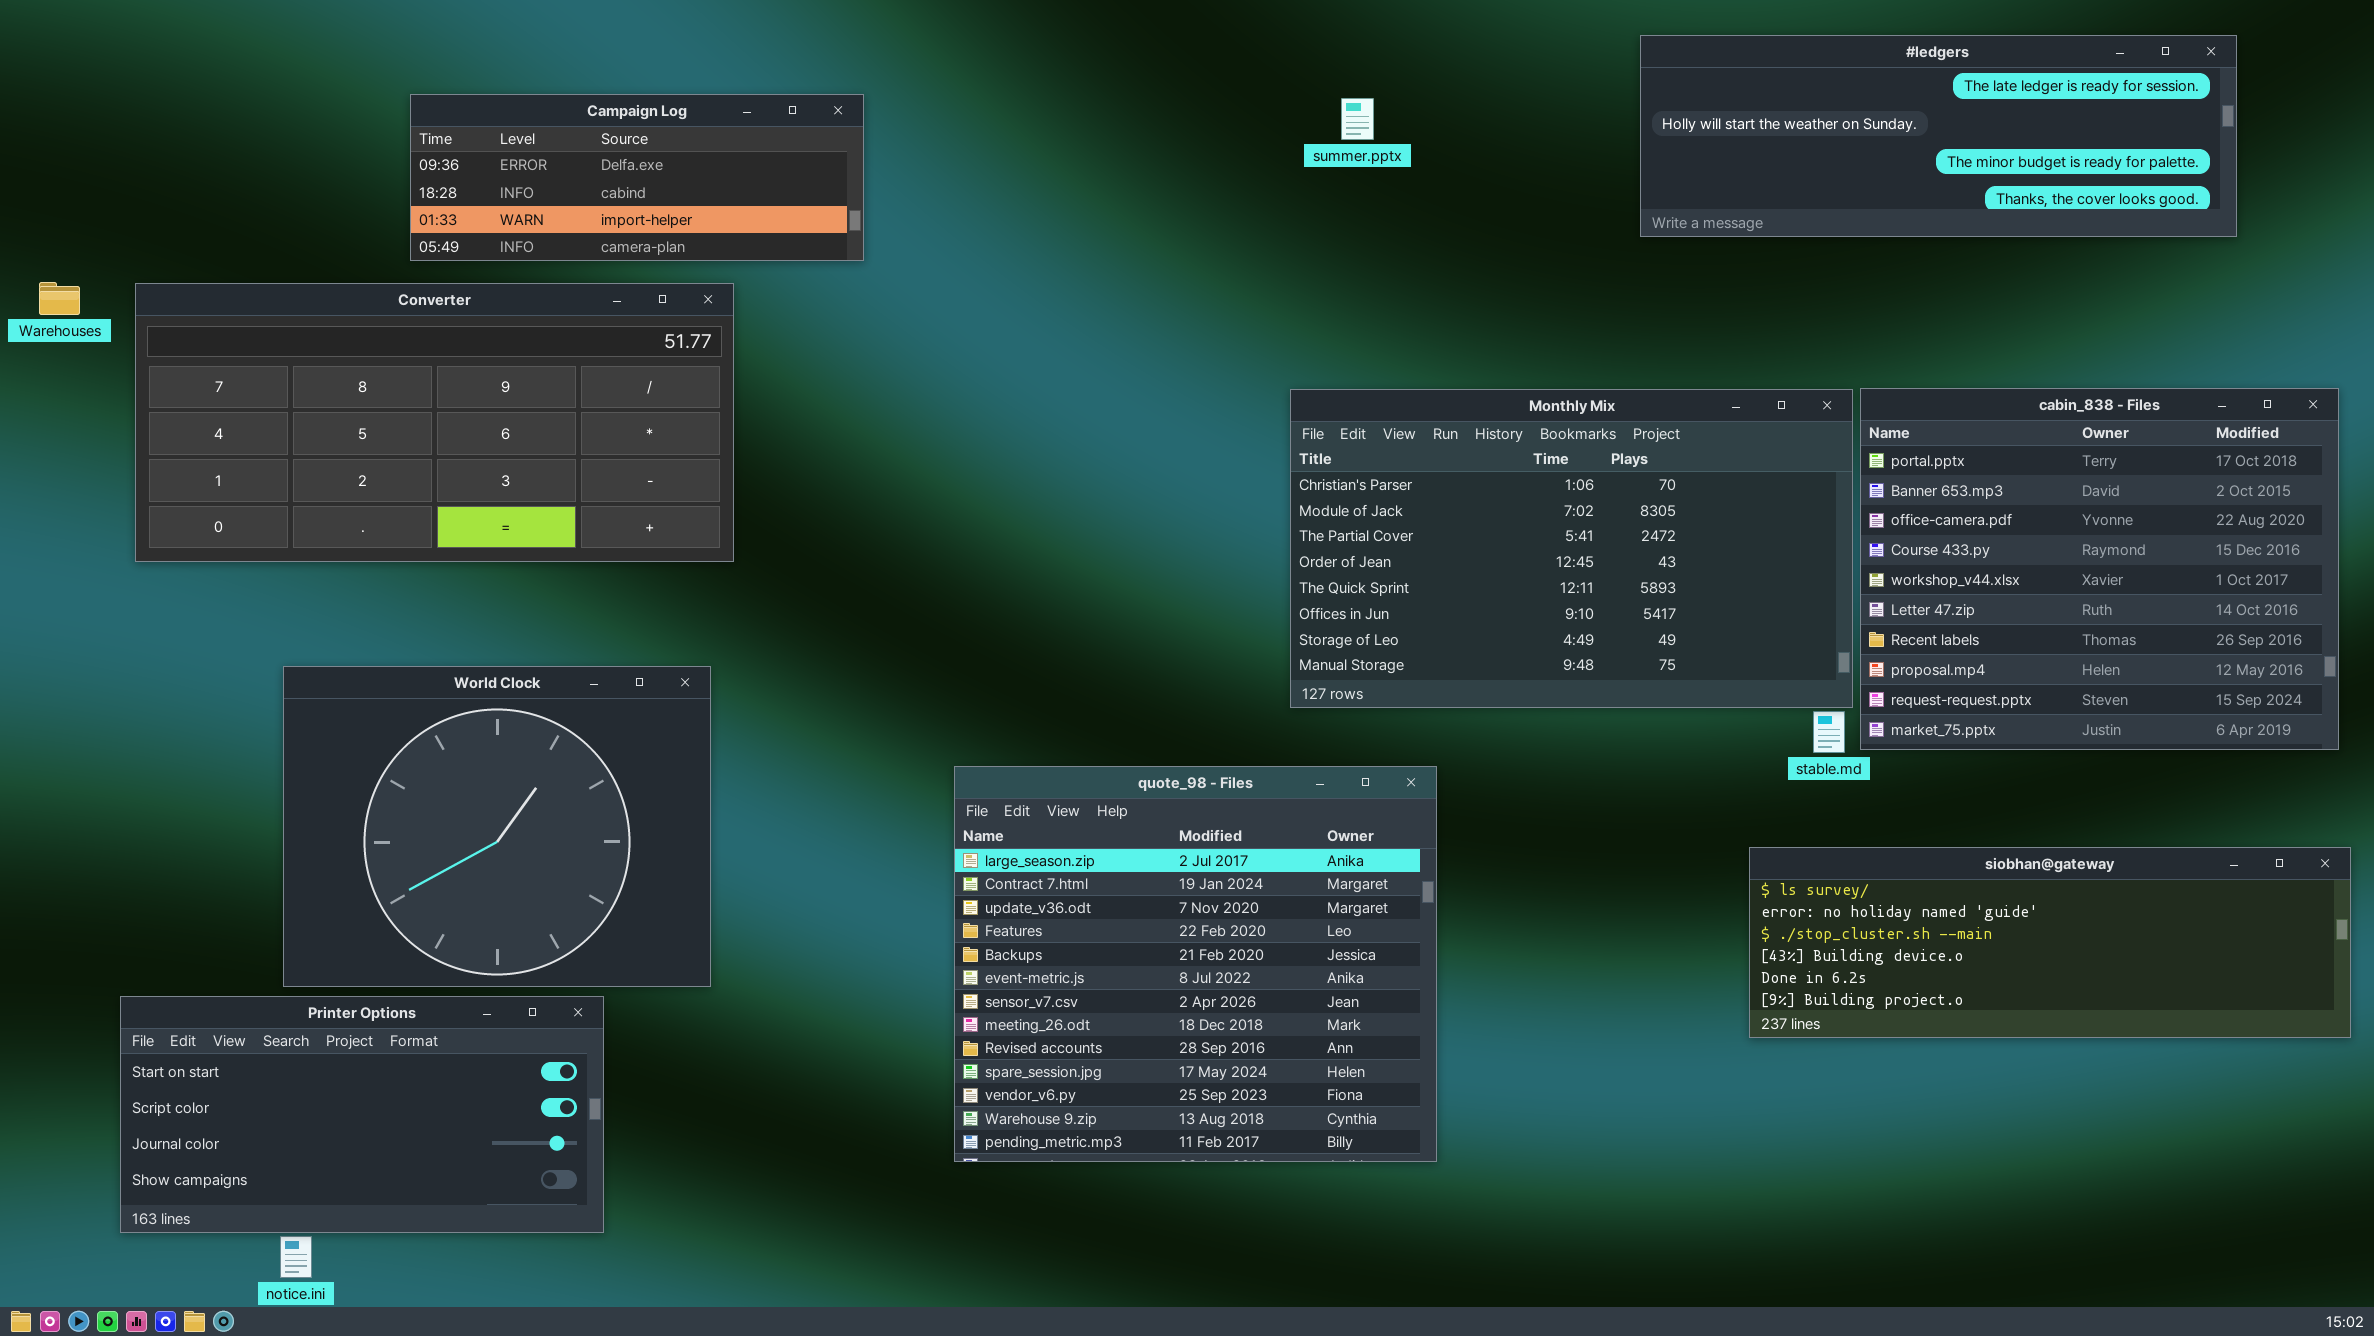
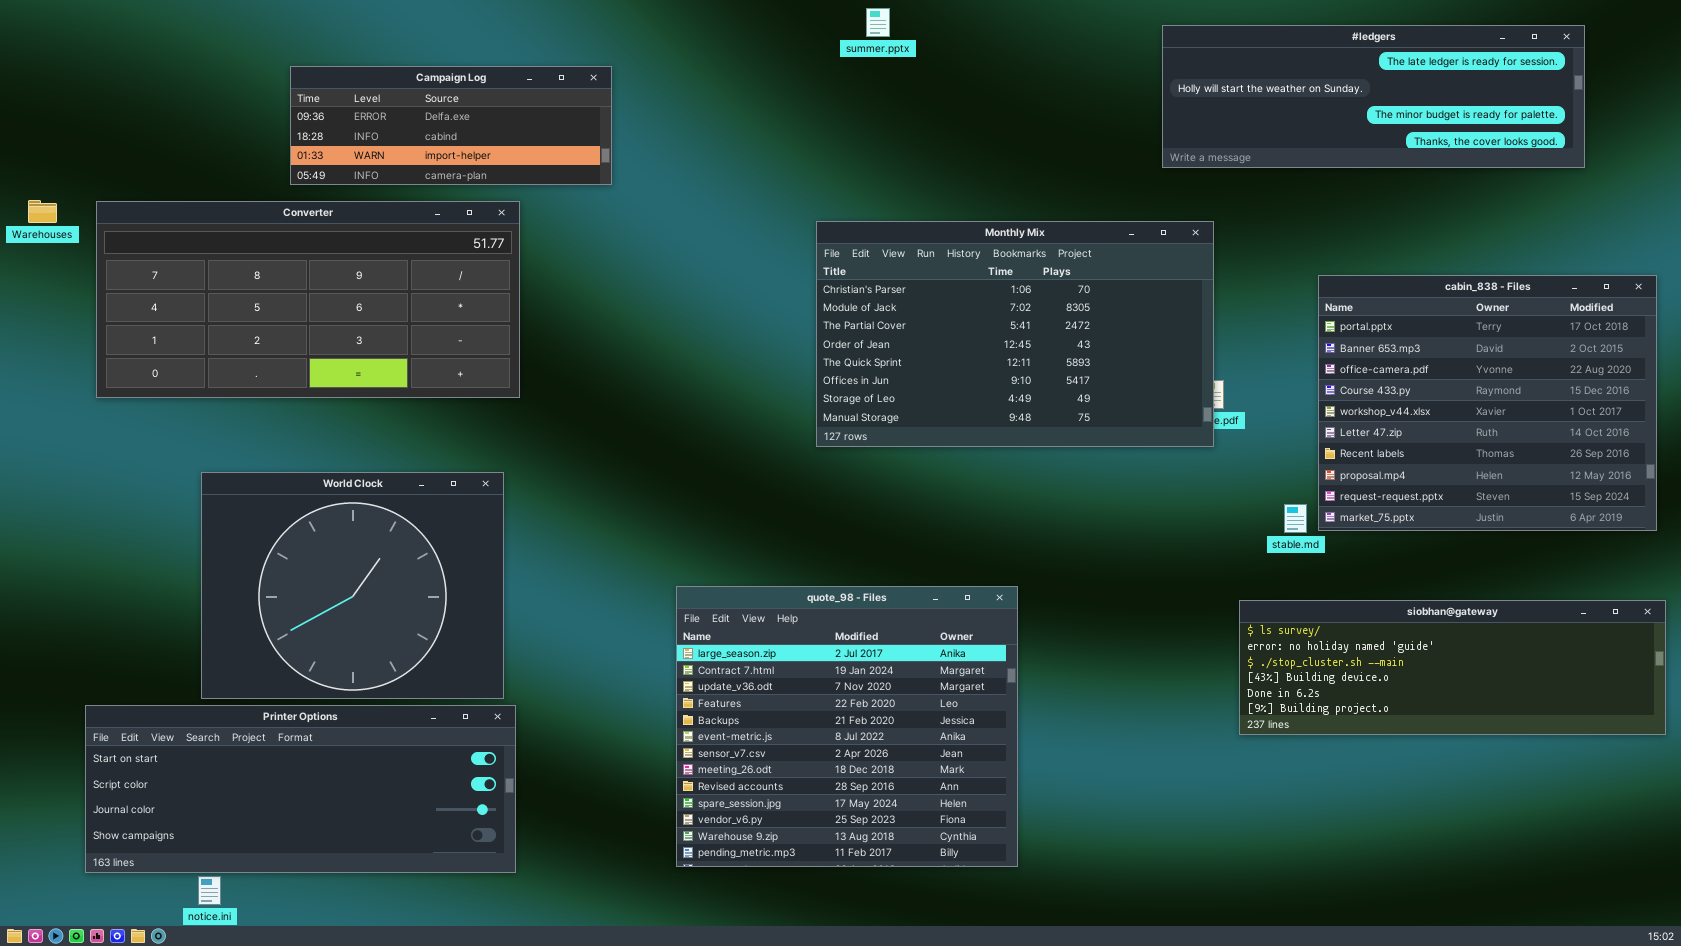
summer.pptx: [1341,98,1374,140] -> [866,8,890,37], moved
Monthly Mix: [1290,389,1853,708] -> [816,221,1214,447], moved
quote_98 - Files: [954,766,1437,1162] -> [676,586,1018,867], moved
Printer Options: [120,996,604,1233] -> [85,705,516,873], resized

